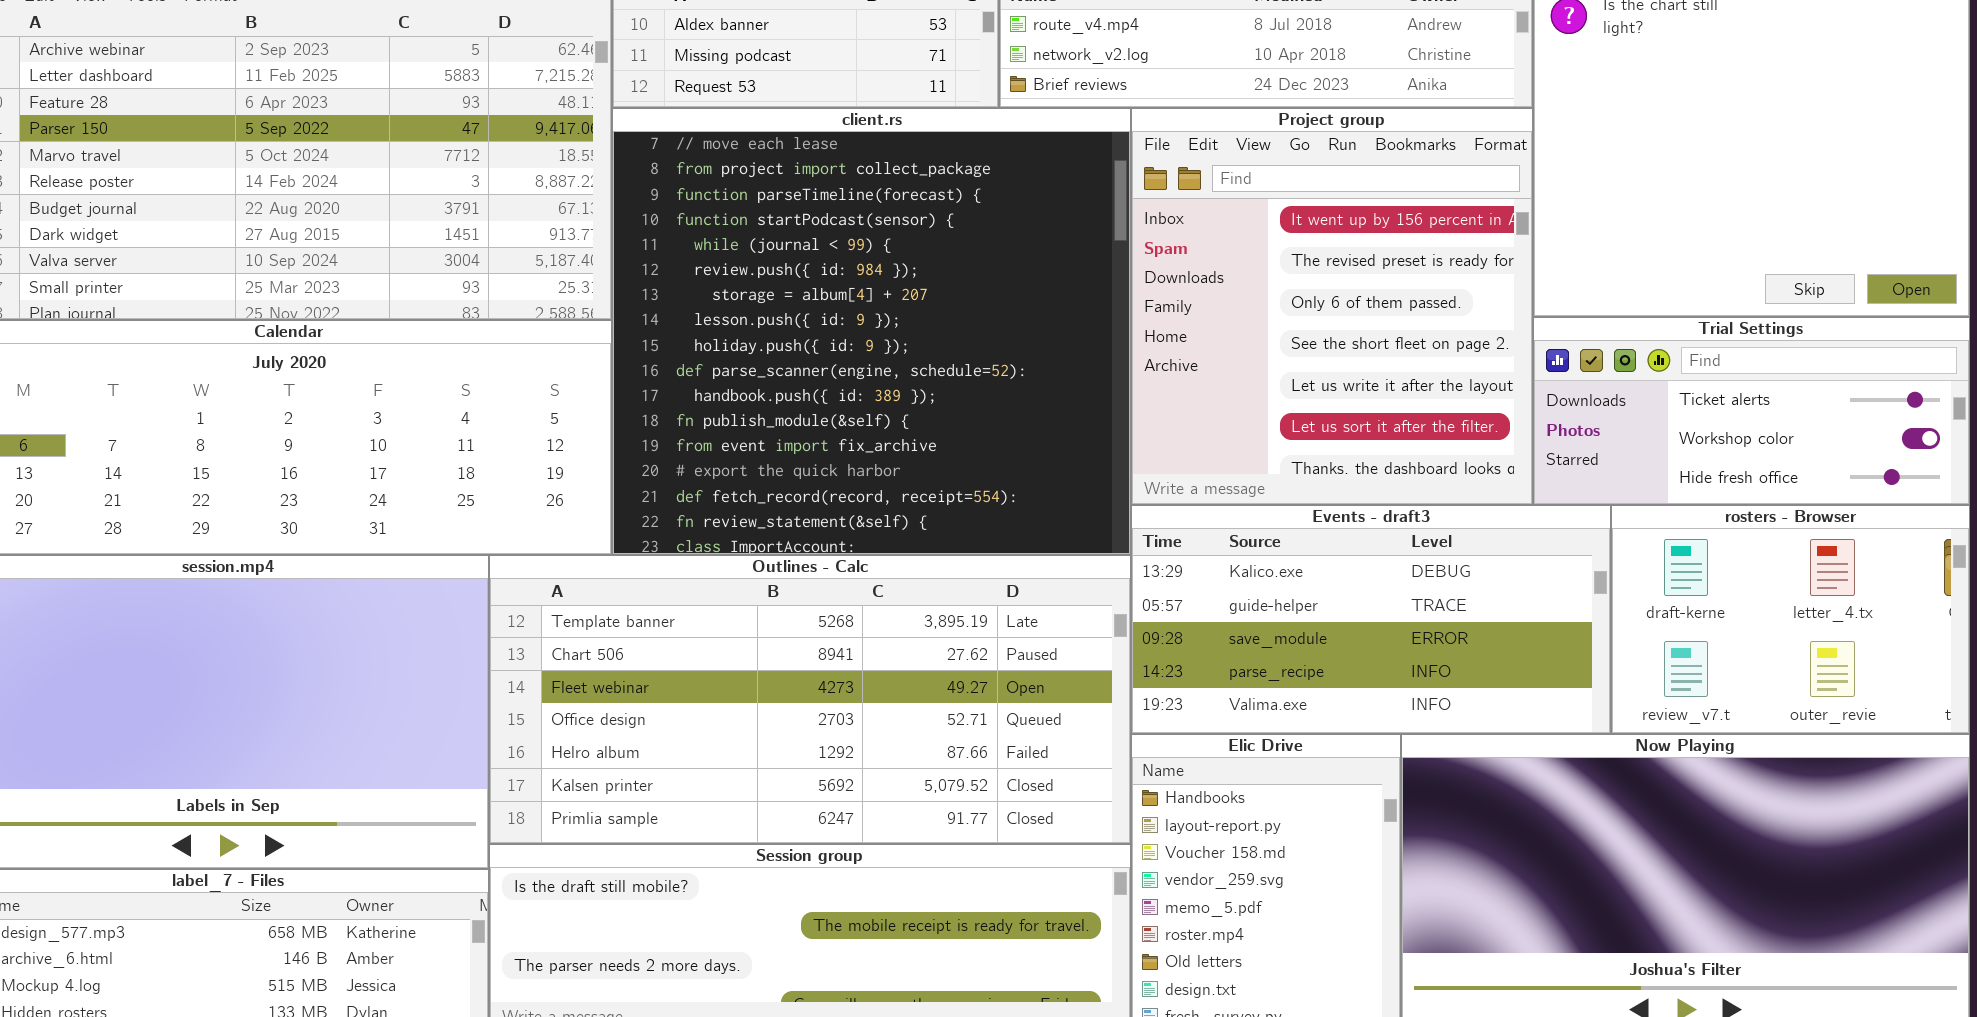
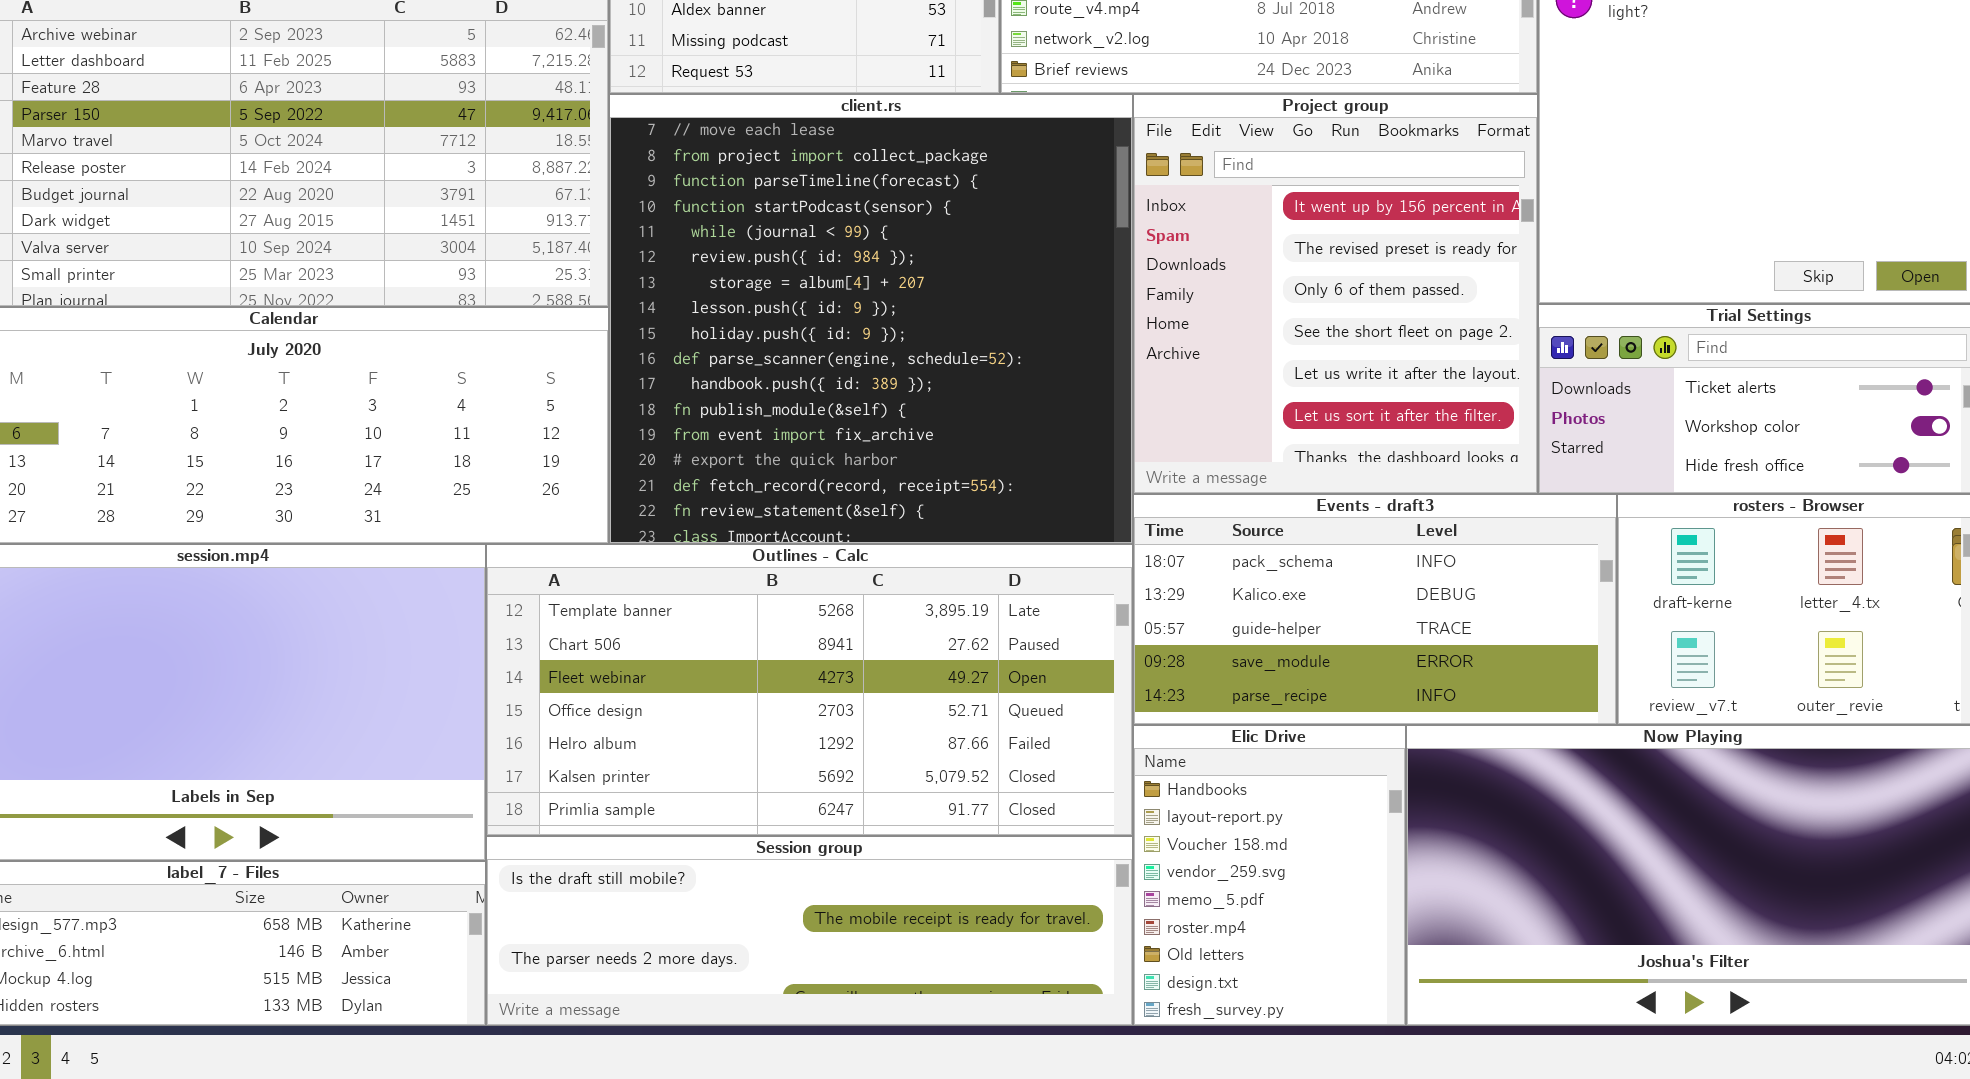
Events - draft3: [1131,505,1611,734] -> [1133,494,1617,725], scrolled up 1 row

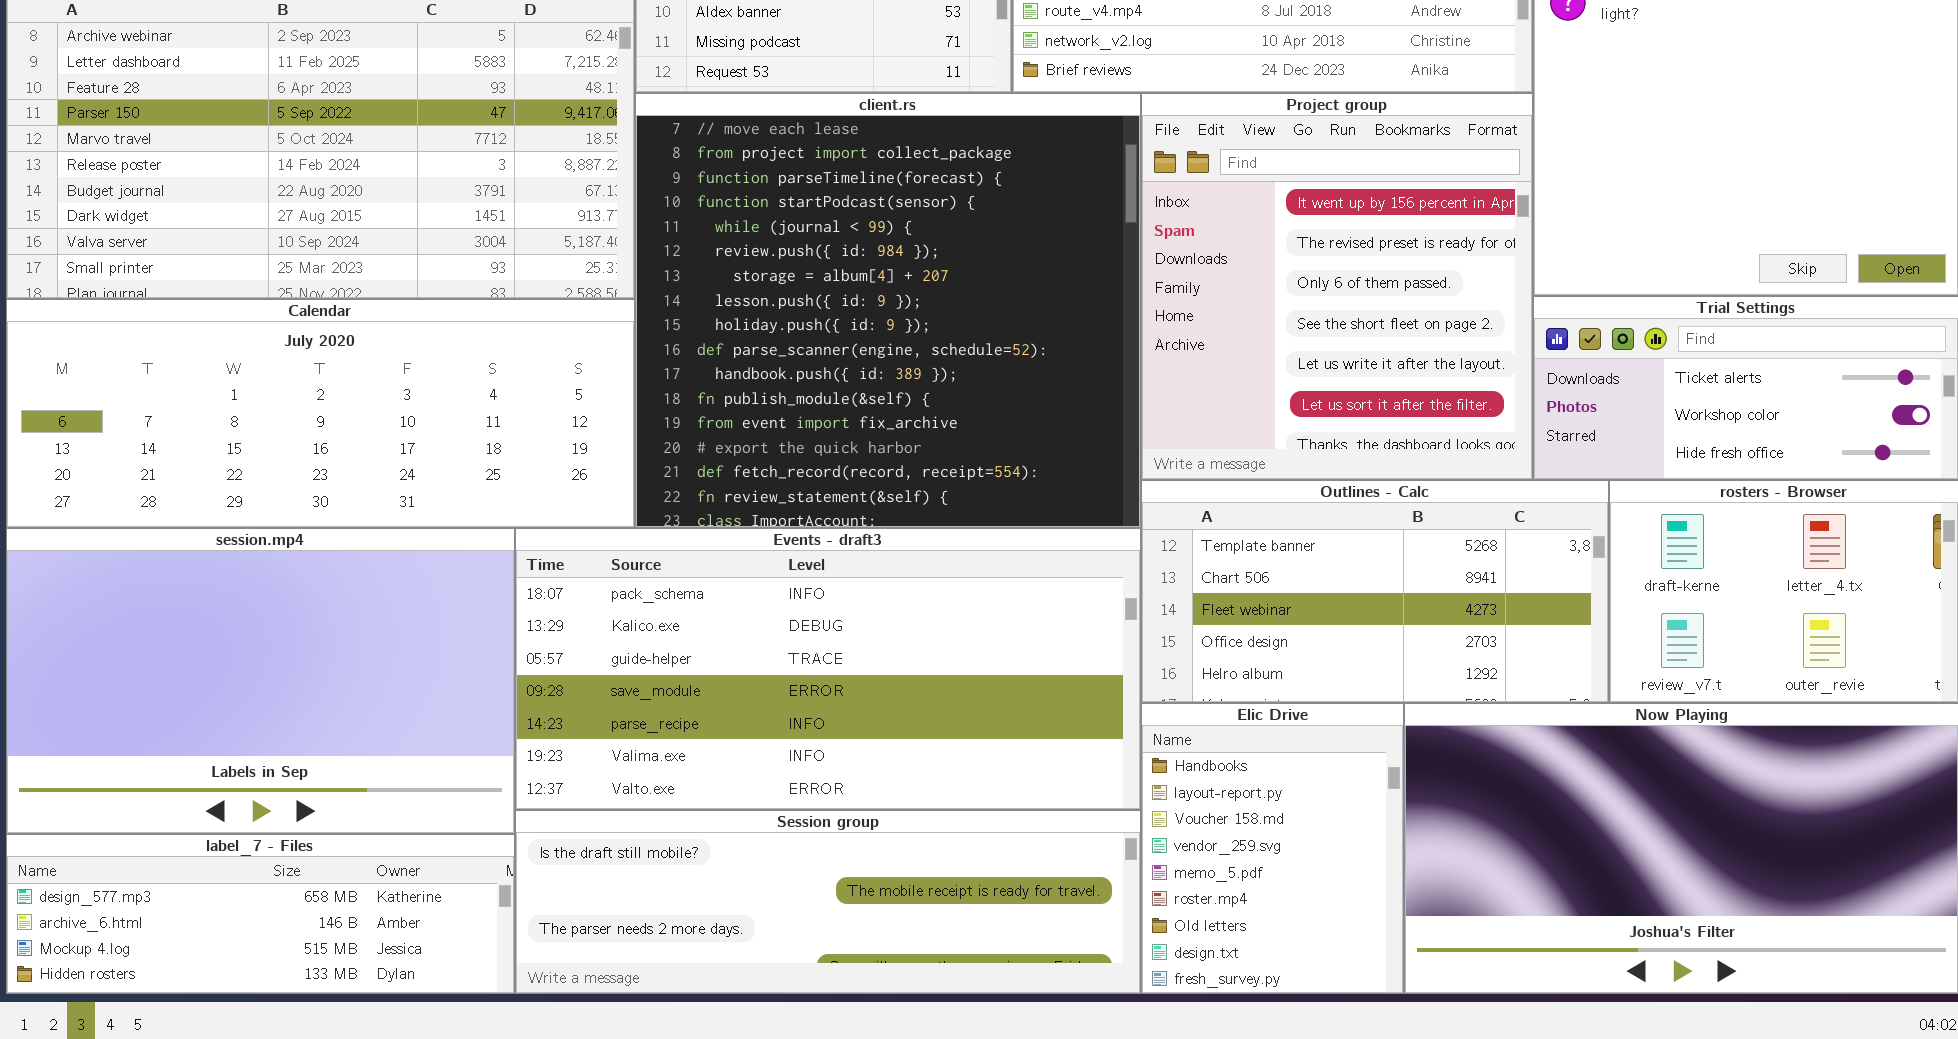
Events - draft3: [1133,494,1617,725] -> [515,528,1141,810], moved, resized
Outlines - Calc: [486,544,1133,836] -> [1141,480,1609,703], moved, resized

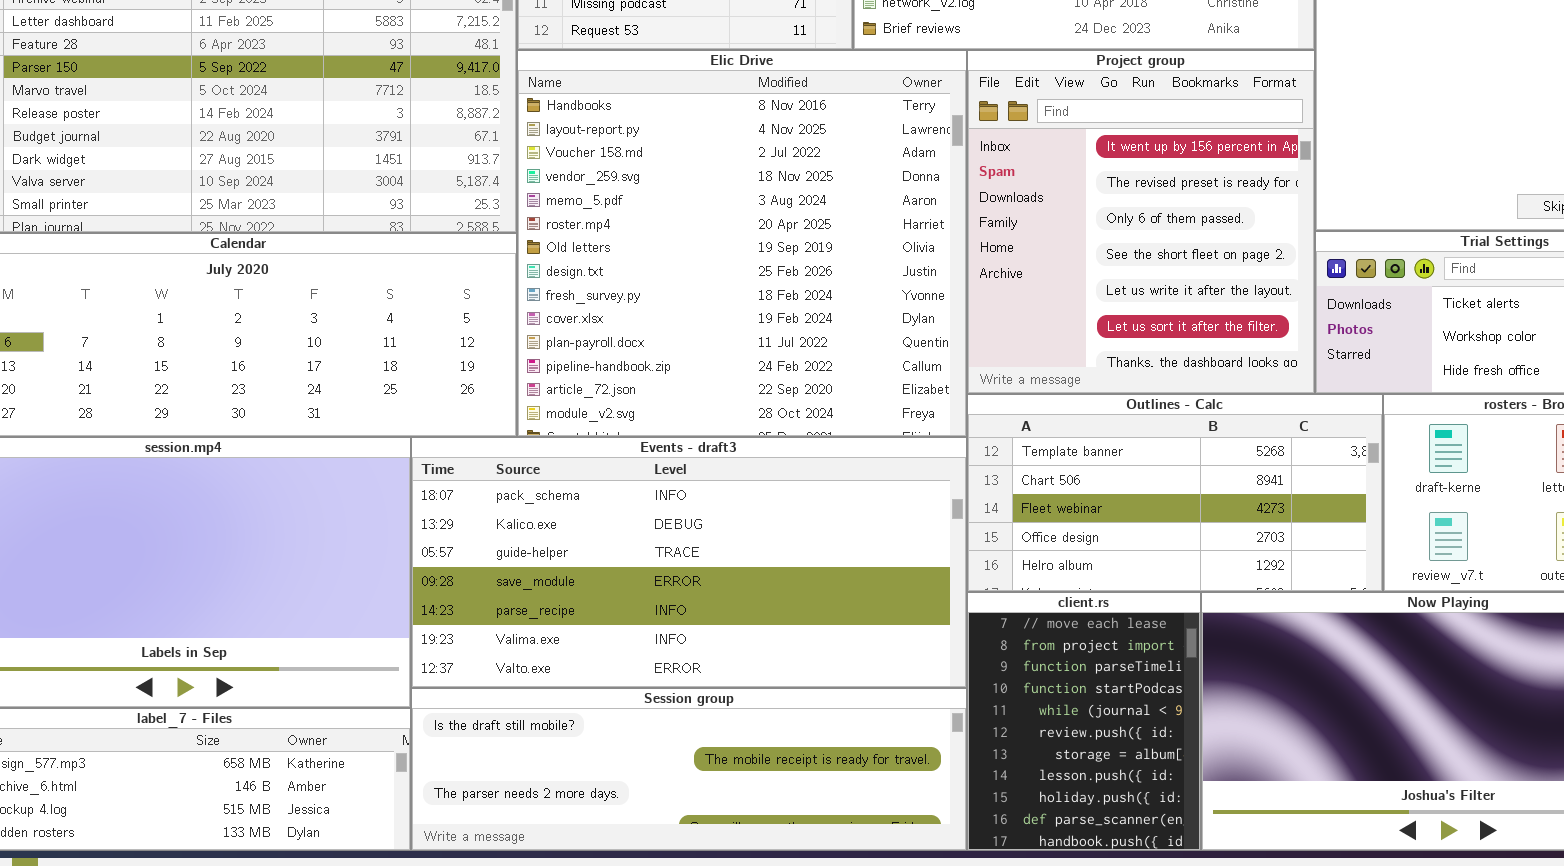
client.rs: [635,93,1141,528] -> [967,592,1201,851], moved, resized
Elic Drive: [1141,703,1404,994] -> [517,50,967,437], moved, resized

